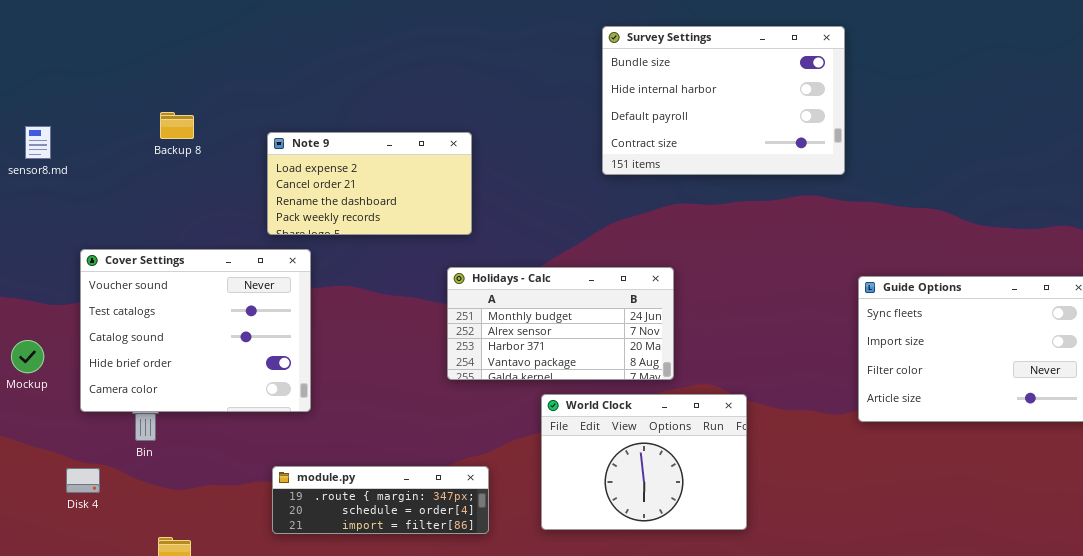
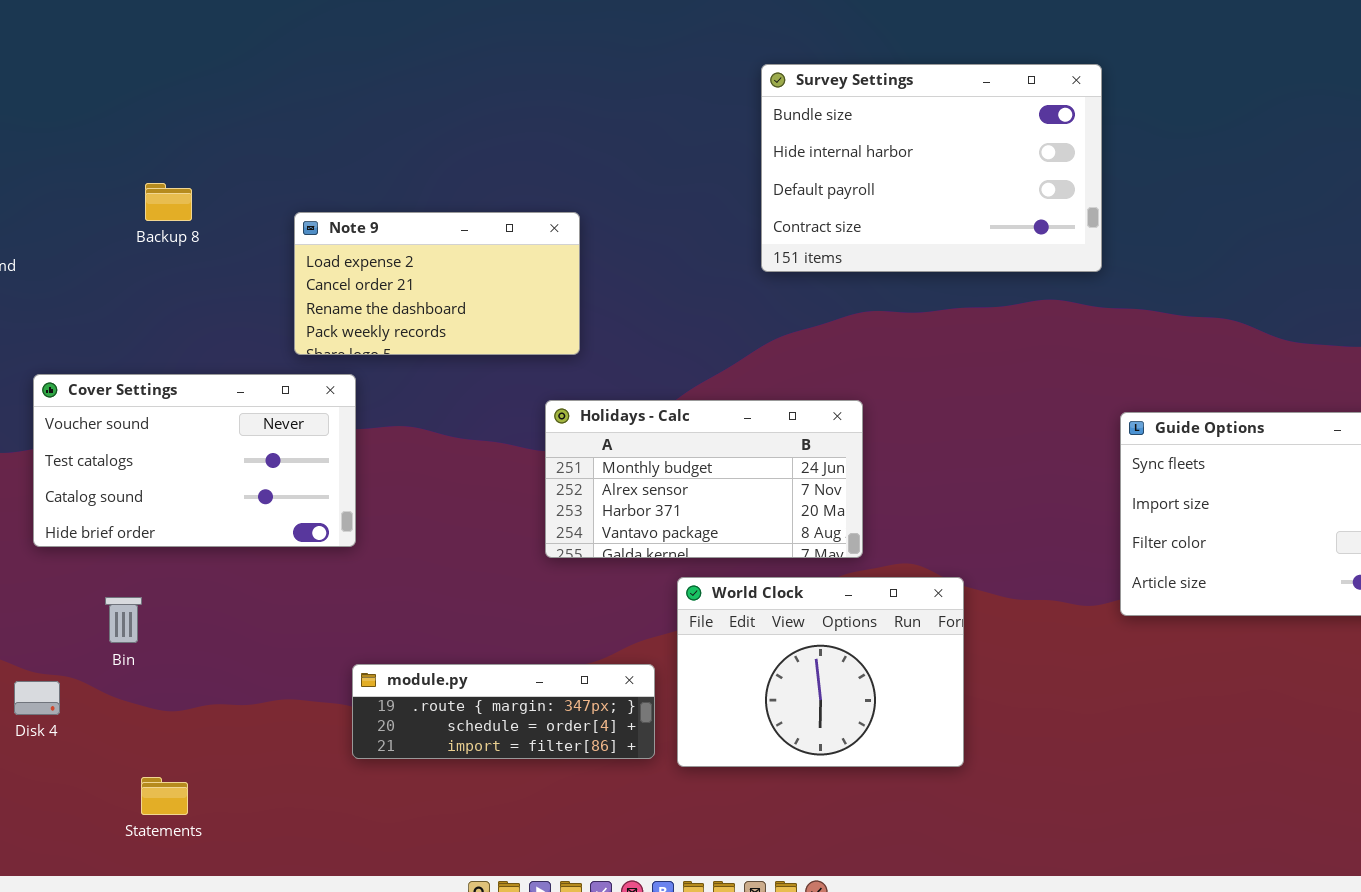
Cover Settings: [80,249,311,412] -> [33,374,356,547], resized
module.py: [272,466,489,534] -> [352,664,655,759], moved

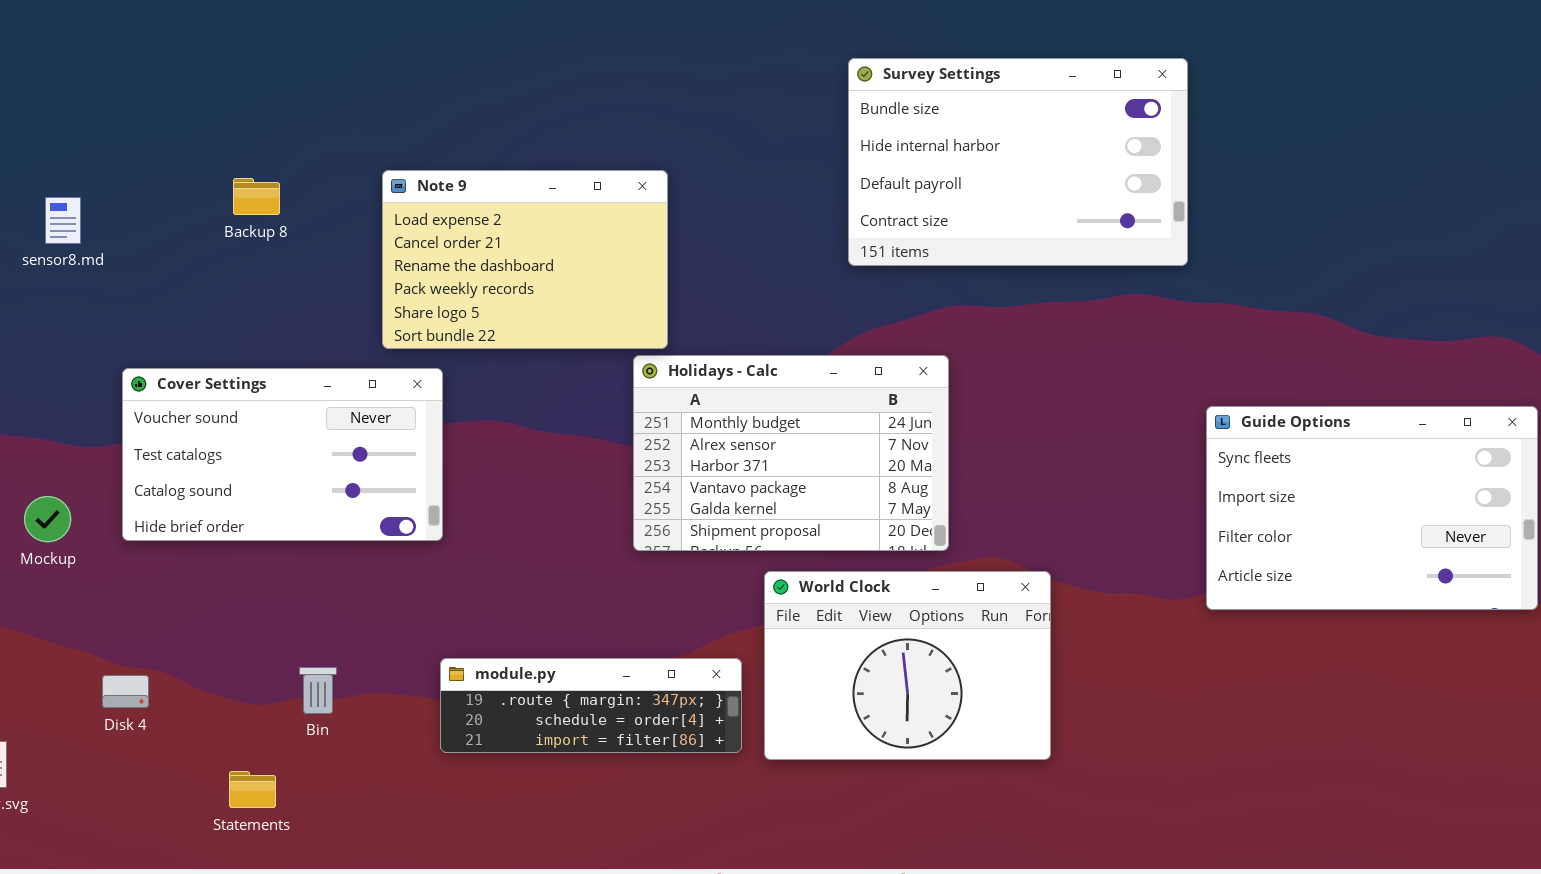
Note 9: [294,212,580,355] -> [382,170,668,349], resized
Holidays - Calc: [545,400,863,558] -> [633,355,949,551], resized
Bin: [105,597,142,643] -> [299,667,337,714], moved

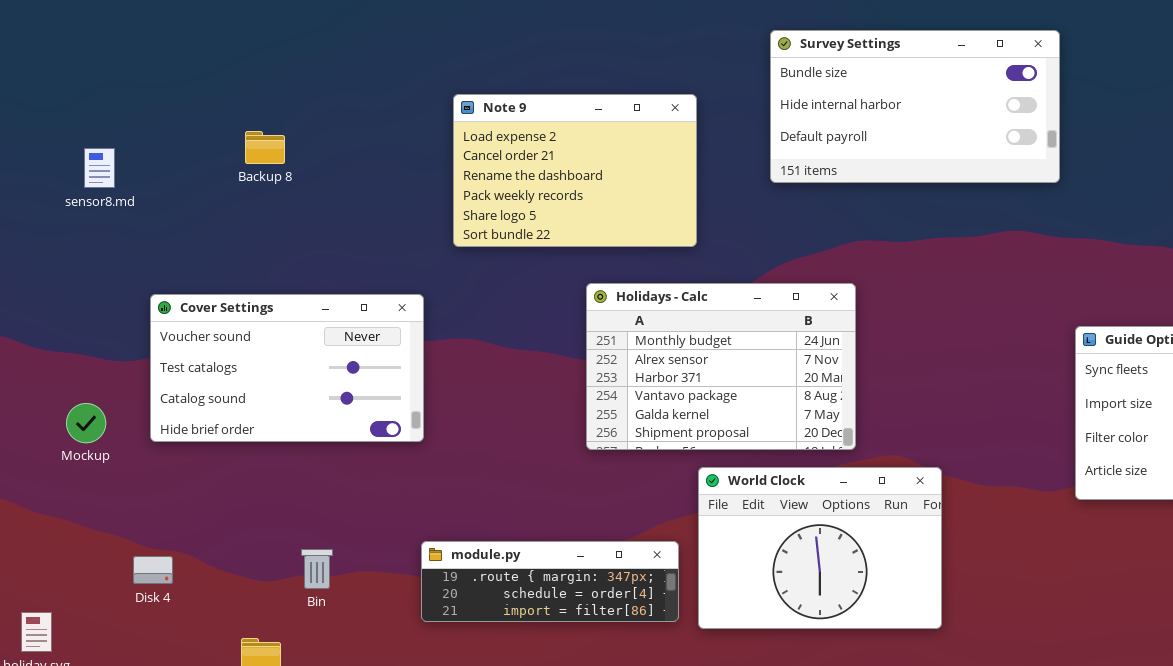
Survey Settings: [848,58,1188,266] -> [770,30,1060,183], resized
Note 9: [382,170,668,349] -> [453,94,697,247], moved

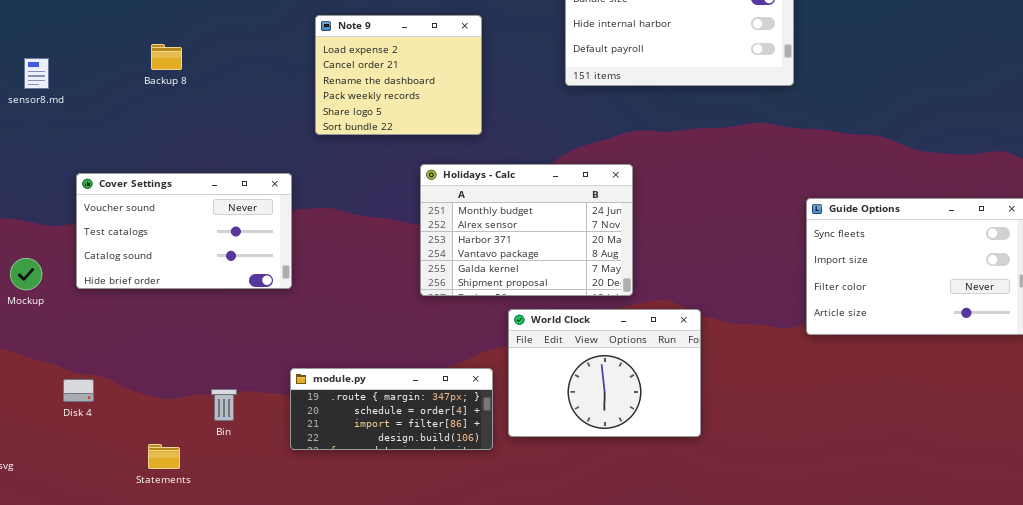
Note 9: [453,94,697,247] -> [315,15,482,135], resized
module.py: [421,541,679,622] -> [290,368,493,450], resized
Bin: [301,549,333,589] -> [211,389,237,421], moved

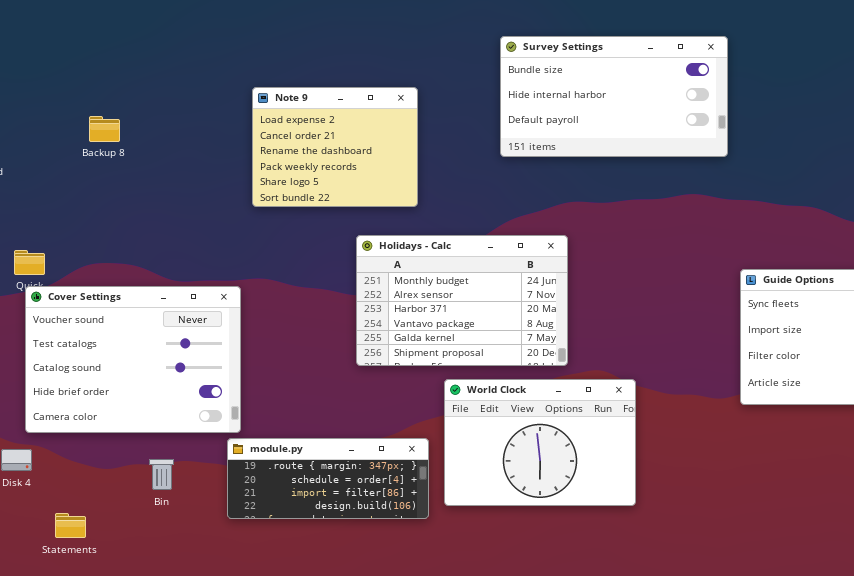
Cover Settings: [76,173,292,289] -> [25,286,241,433], moved, resized
Statements: [148,444,180,469] -> [55,513,86,538], moved

